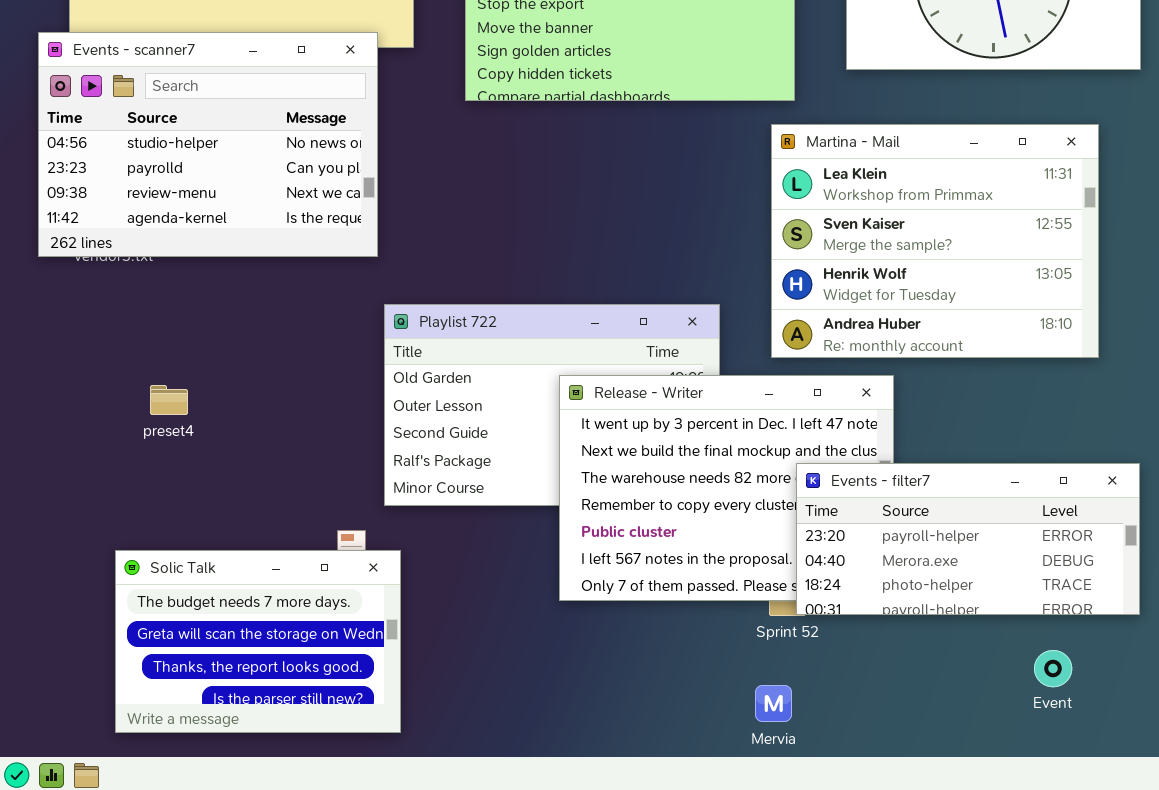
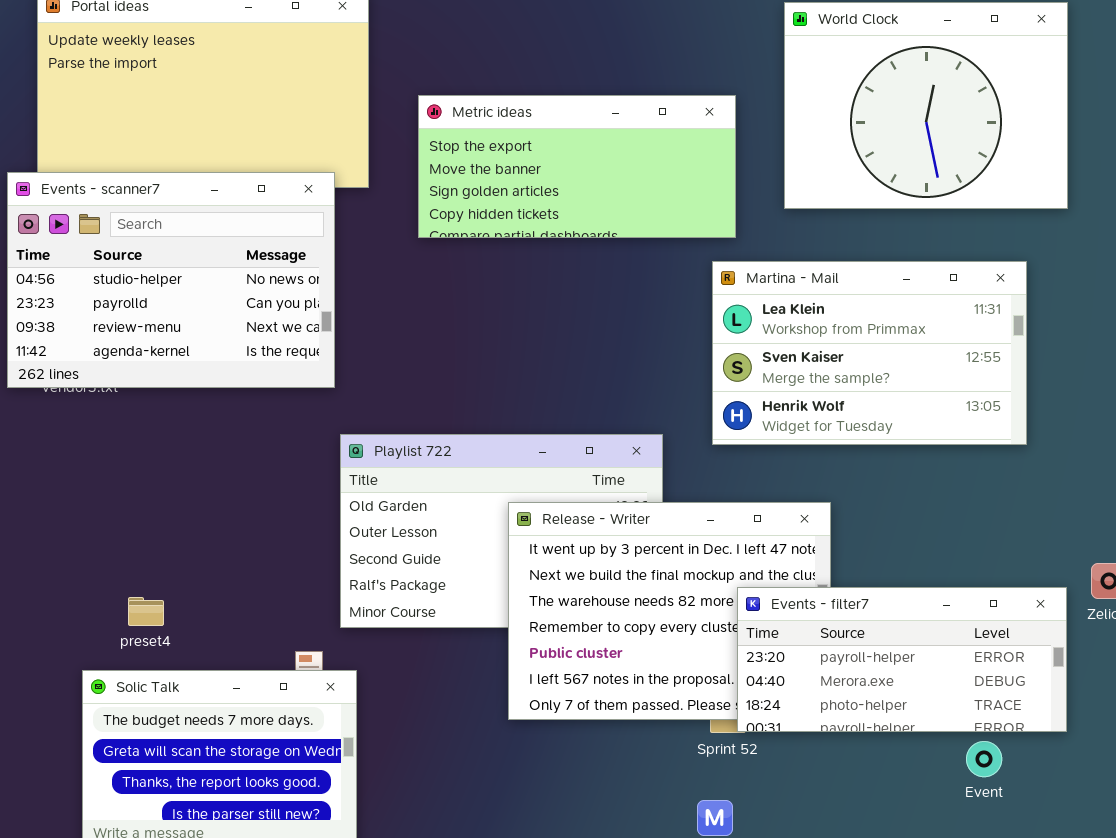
Martina - Mail: [771,124,1099,358] -> [712,261,1027,445], resized
preset4: [150,385,188,415] -> [128,597,164,626], moved
Event: [1034,650,1072,687] -> [966,741,1002,777], moved

